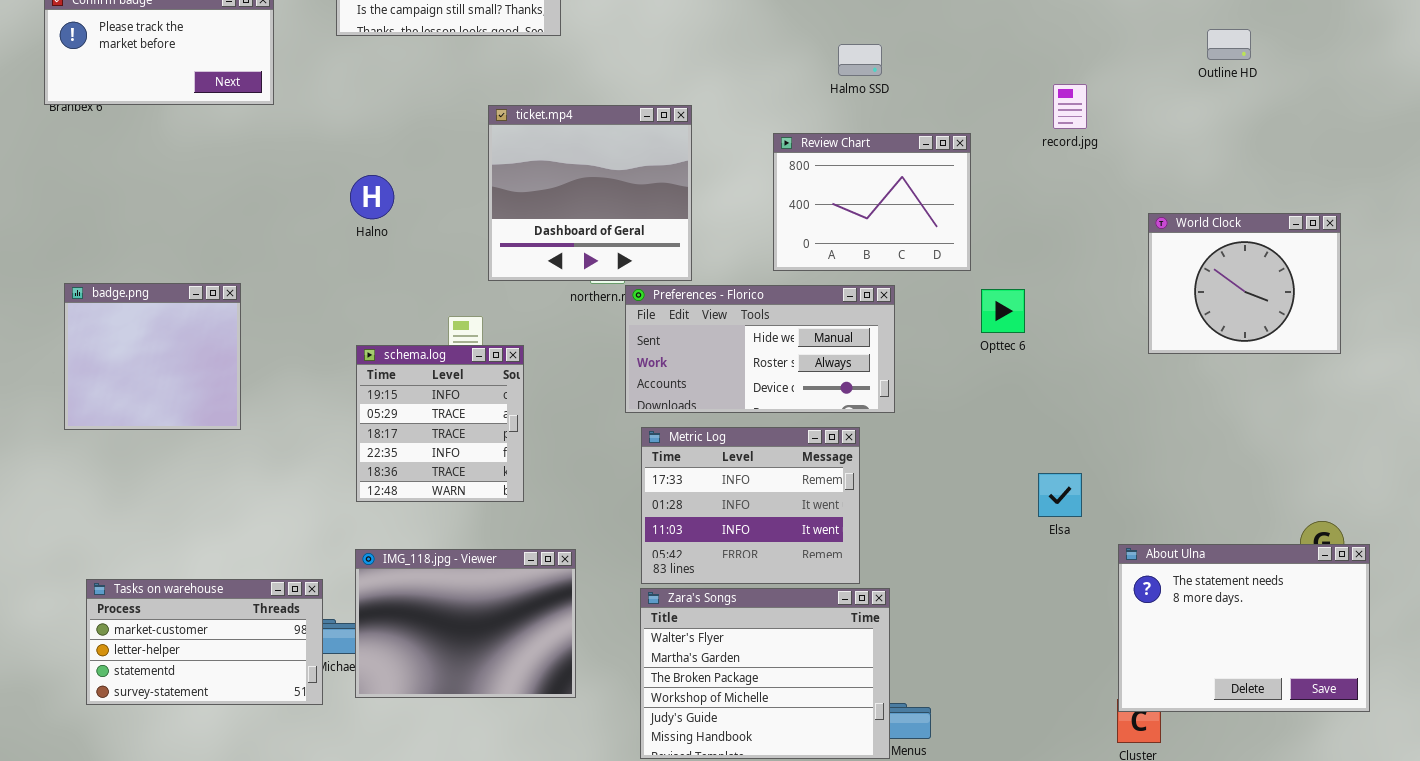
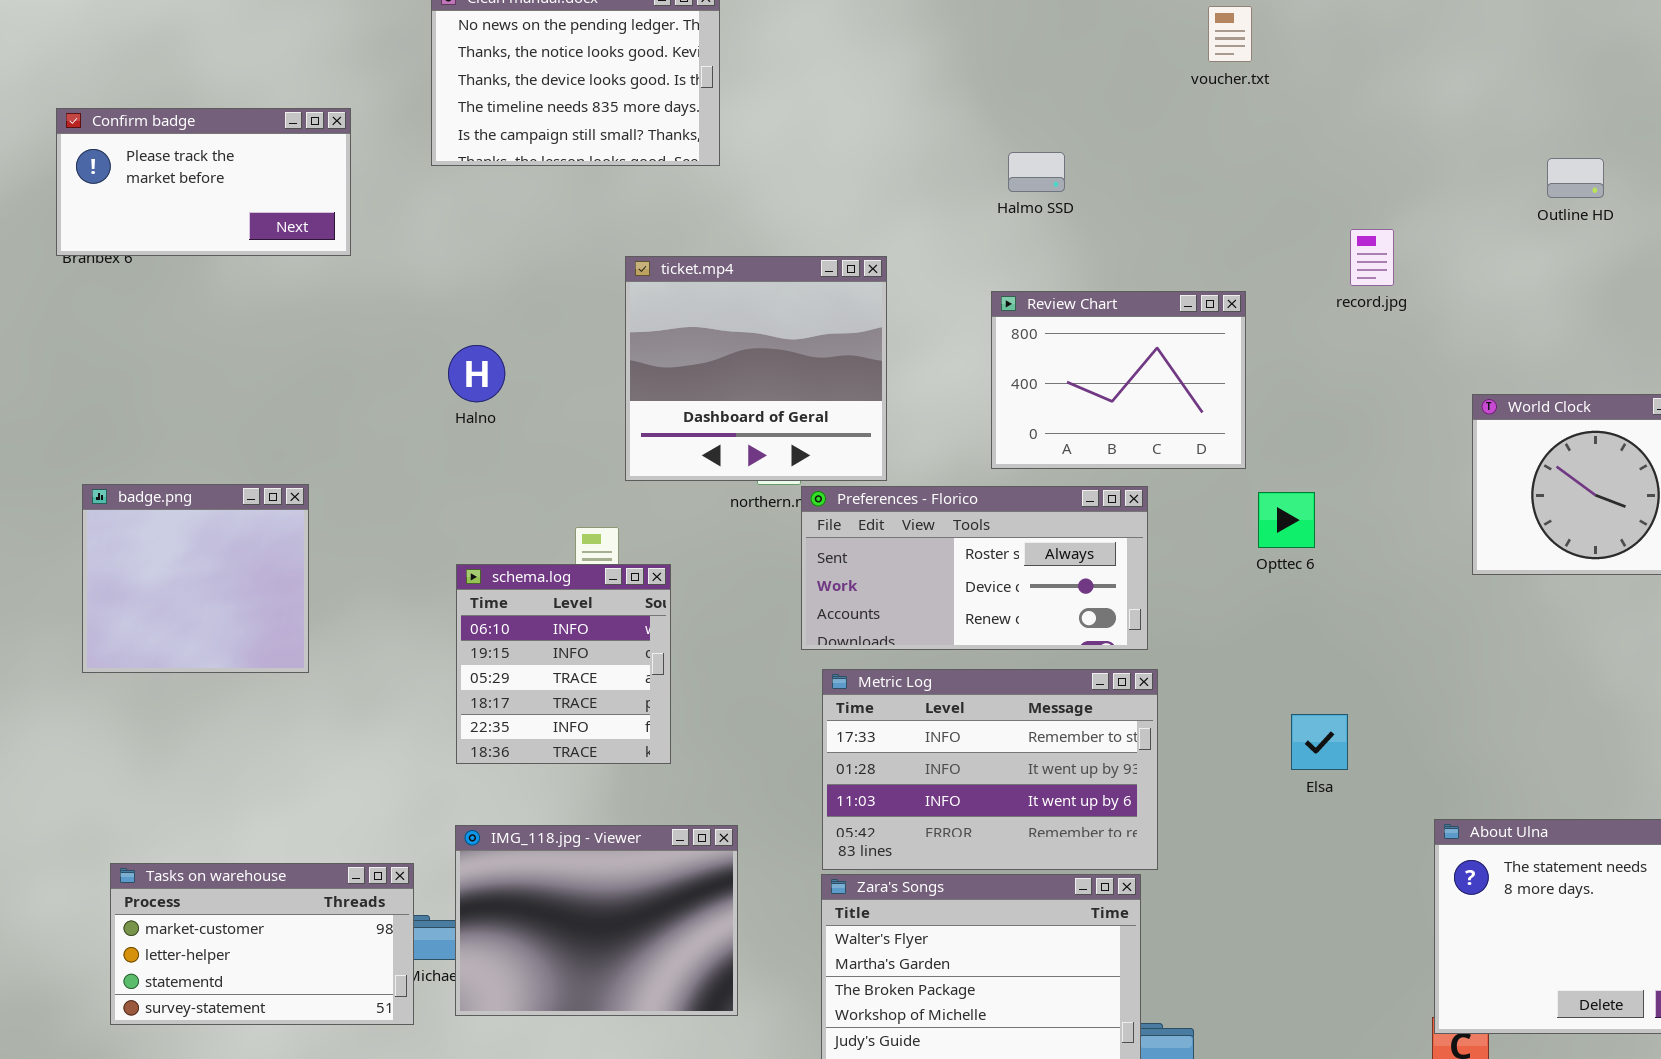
Halmo SSD: [838,44,882,76] -> [1008,152,1065,192], moved
Preferences - Florico: [625,285,895,413] -> [801,486,1148,650], scrolled down 1 row
schema.log: [356,345,524,502] -> [456,564,671,764], scrolled up 1 row
Metric Log: [641,427,860,584] -> [822,669,1158,870], resized
Elsa: [1038,473,1082,517] -> [1291,714,1348,770], moved

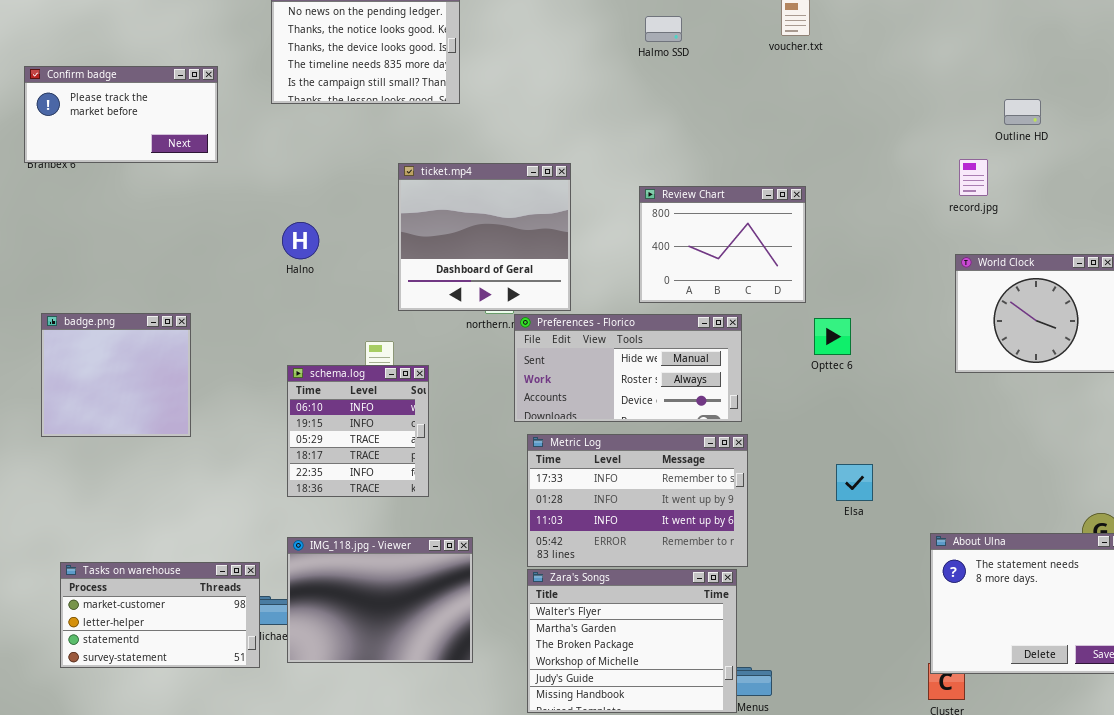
Halmo SSD: [1008,152,1065,192] -> [645,16,682,42], moved
record.jpg: [1350,229,1394,286] -> [959,159,988,196], moved
Preferences - Florico: [801,486,1148,650] -> [514,314,742,422], scrolled up 1 row

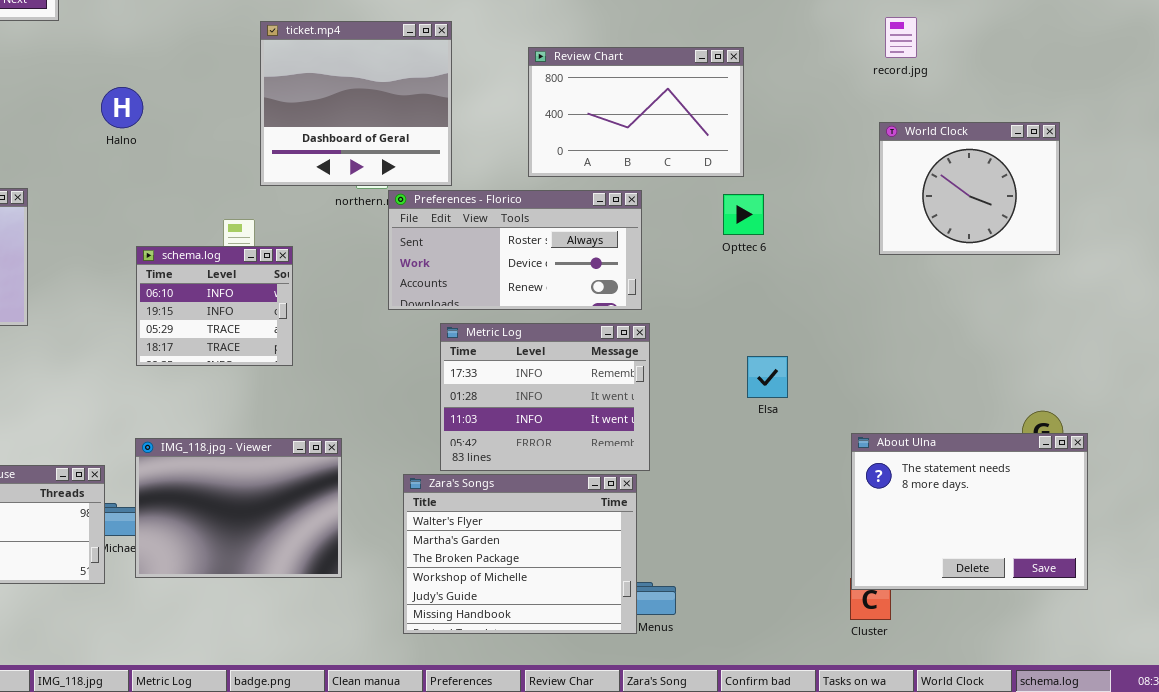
Review Chart: [639,186,806,303] -> [528,47,744,177], resized
Halno: [282,222,319,259] -> [101,87,143,128], moved
Preferences - Florico: [514,314,742,422] -> [388,190,642,310], scrolled down 1 row
schema.log: [287,365,429,497] -> [136,246,293,366], resized
Metric Log: [527,434,748,567] -> [440,323,650,471], resized

